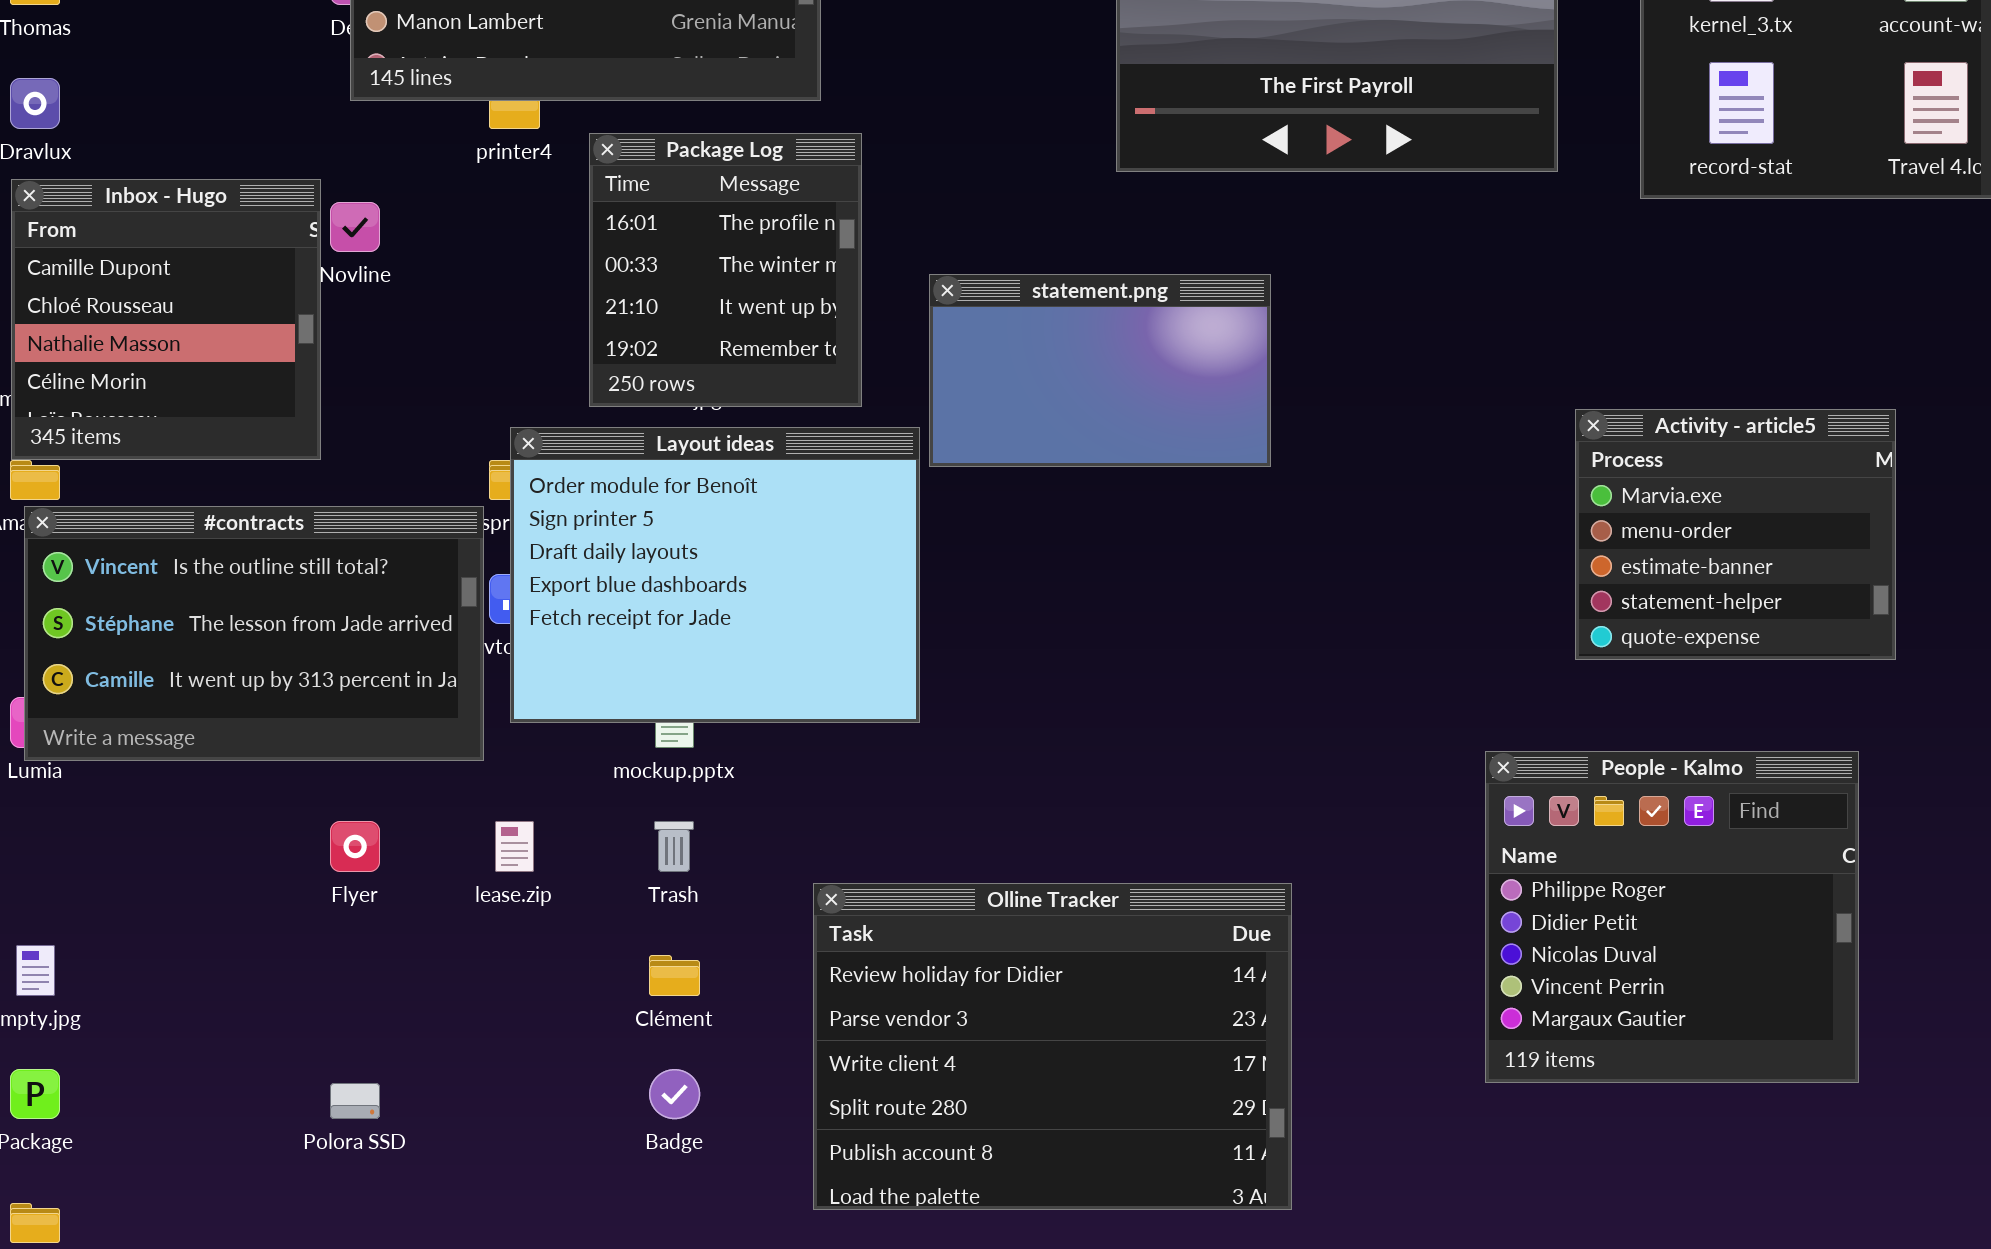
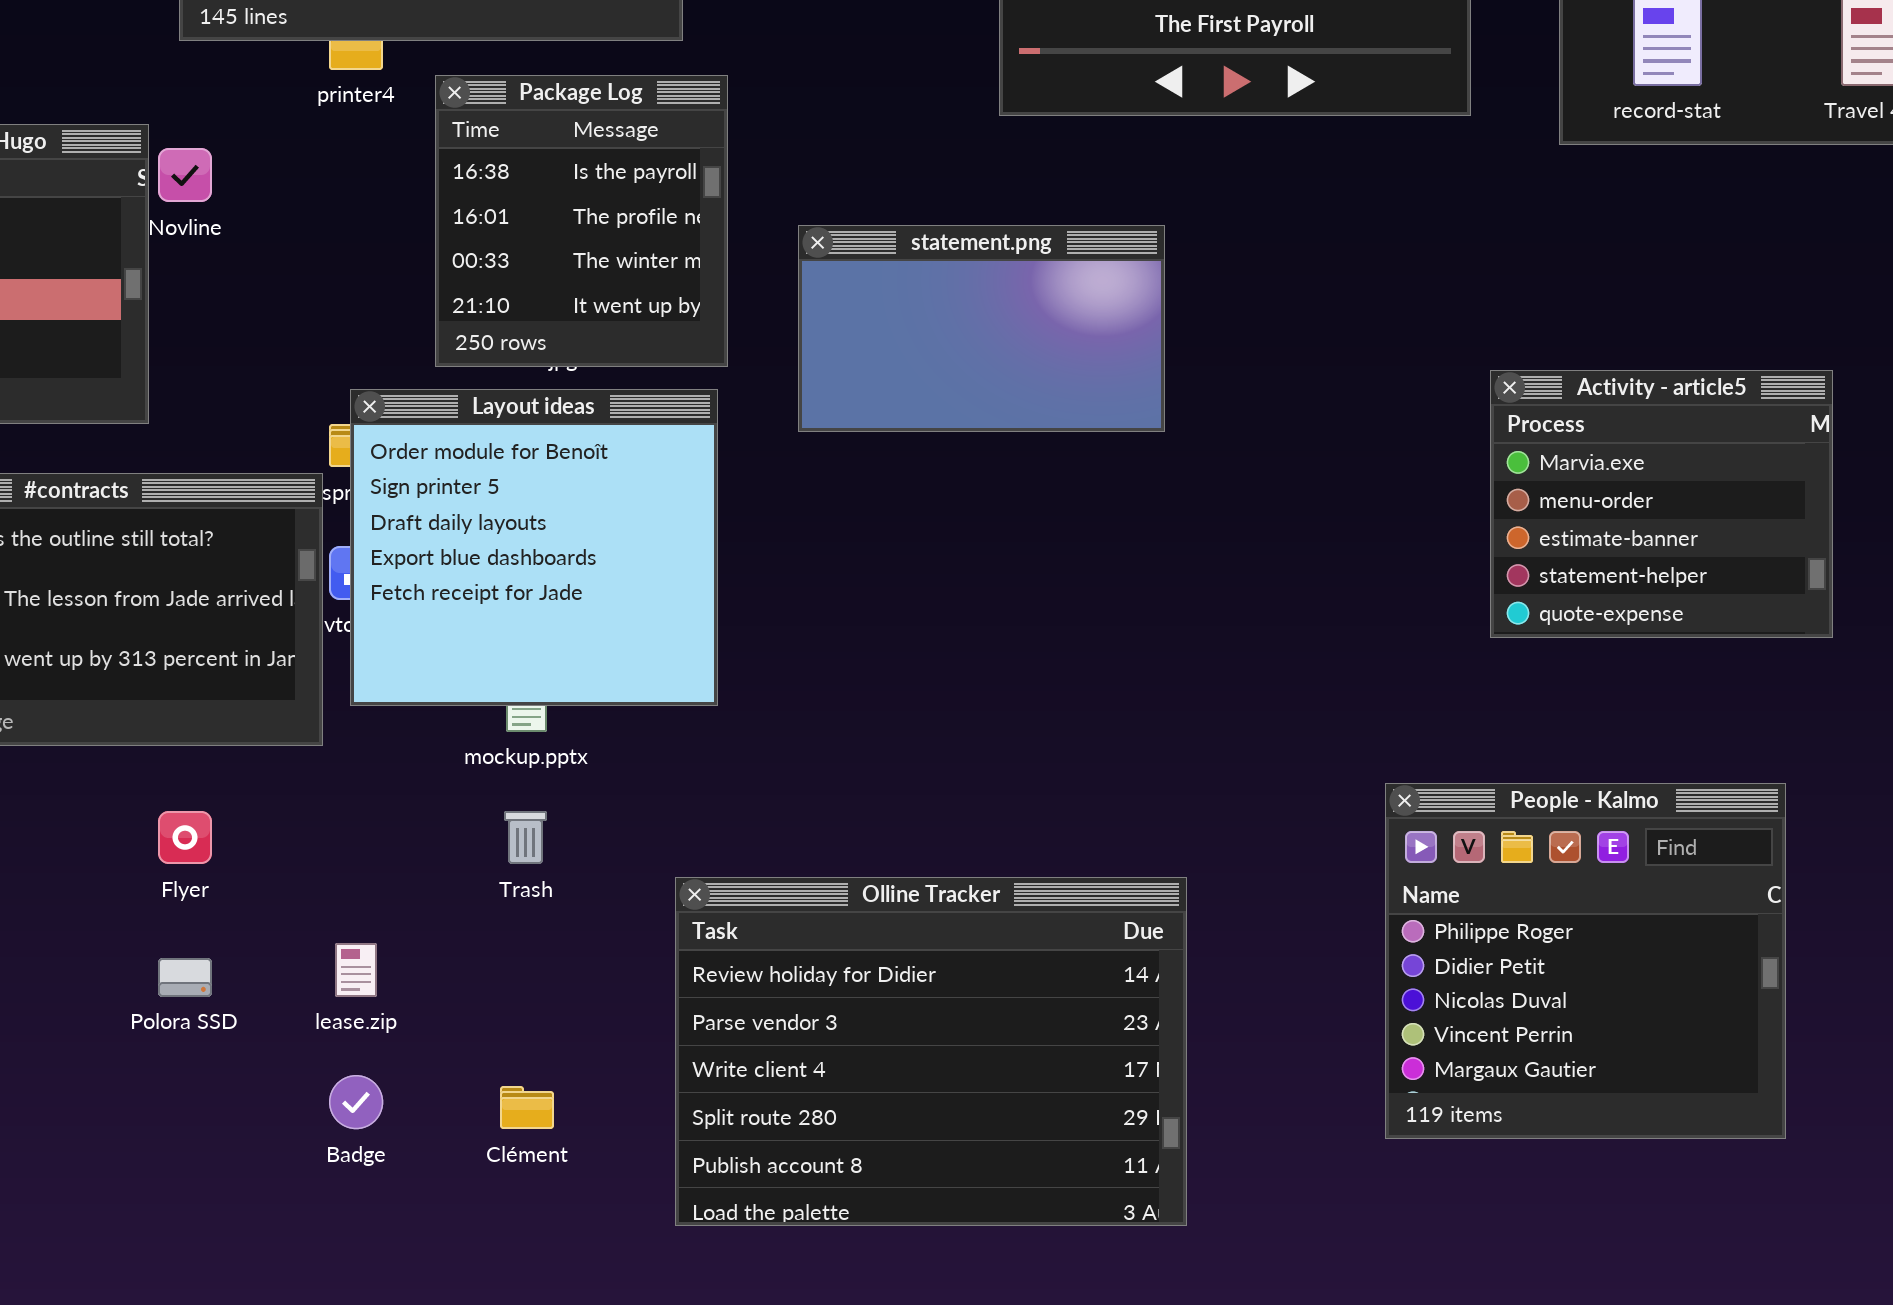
Package Log: [589,133,862,407] -> [435,75,728,367], scrolled up 1 row
Layout ideas: [510,427,920,723] -> [350,389,718,706], resized
People - Kalmo: [1485,751,1859,1083] -> [1385,783,1786,1139], moved
lease.zip: [495,821,534,872] -> [335,943,377,997], moved
Clément: [649,955,700,996] -> [500,1086,554,1129], moved
Badge: [649,1069,700,1119] -> [329,1075,383,1129], moved
Polora SSD: [330,1083,380,1119] -> [158,958,212,997], moved

